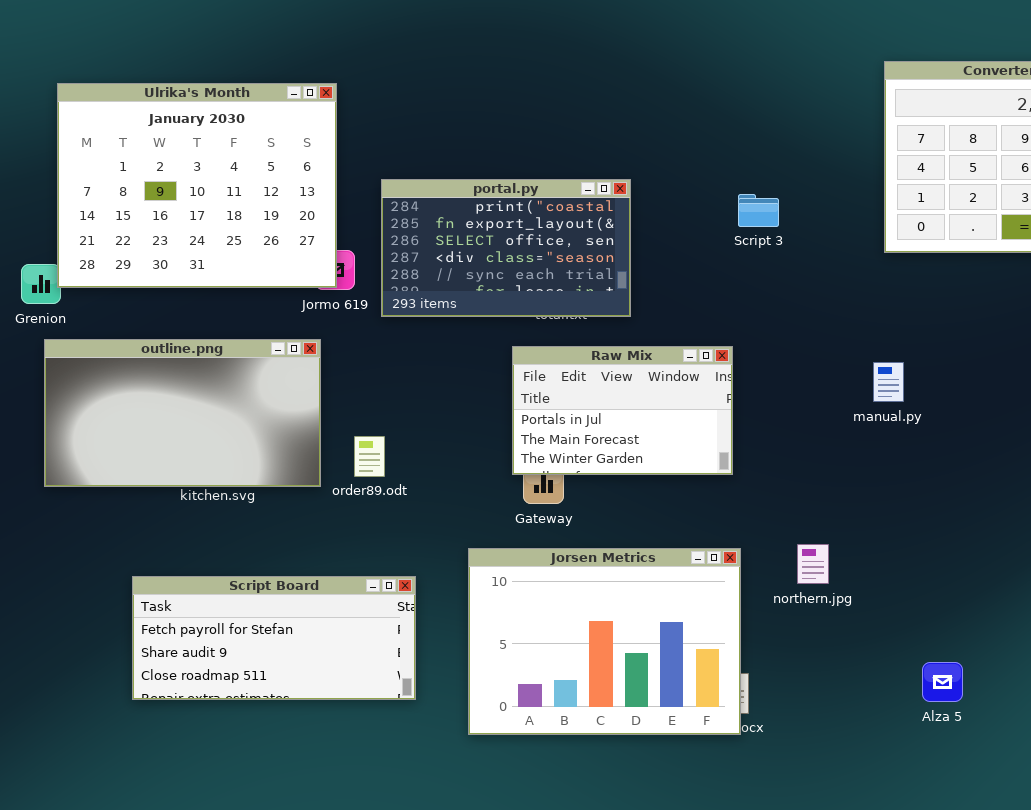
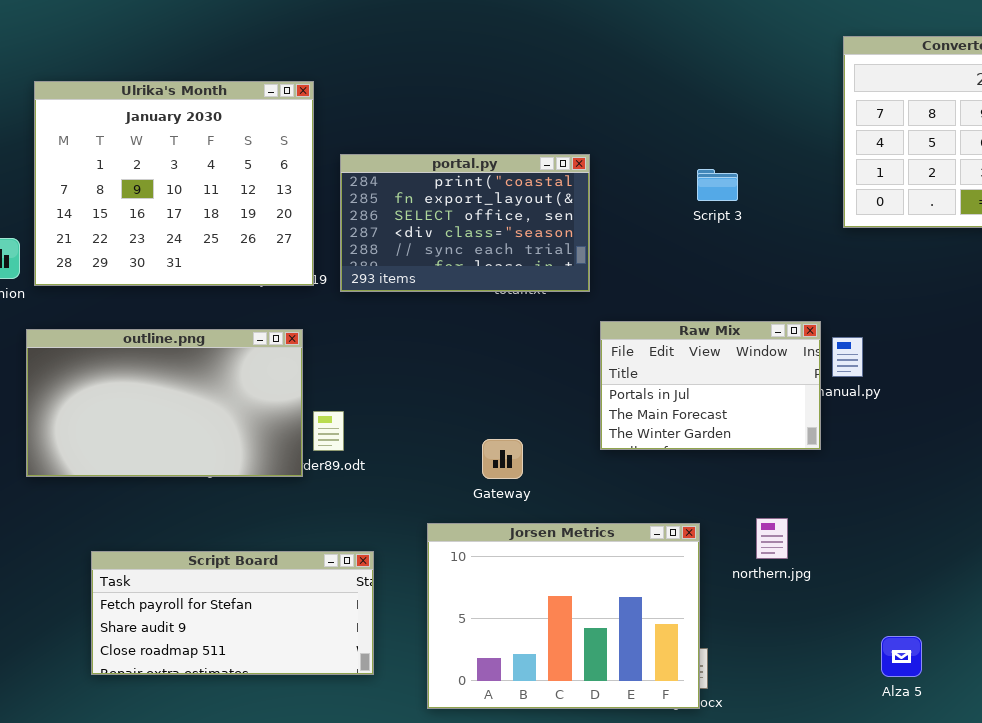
Ulrika's Month: [57,83,337,288] -> [34,81,314,286], moved
outline.png: [44,339,321,487] -> [26,329,303,477], moved
Raw Mix: [512,346,733,475] -> [600,321,821,450], moved

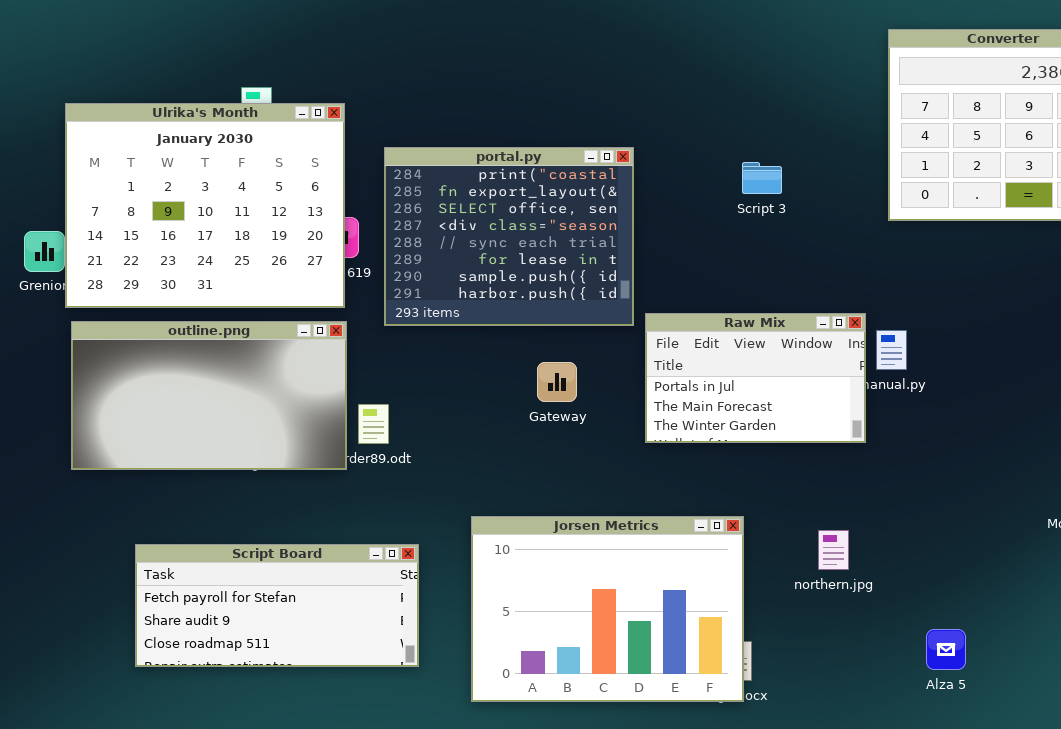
Ulrika's Month: [34,81,314,286] -> [65,103,345,308], moved
portal.py: [340,154,590,292] -> [384,147,634,326], resized
Gateway: [482,439,523,479] -> [537,362,577,402], moved
northern.jpg: [756,518,788,559] -> [818,530,849,570], moved

